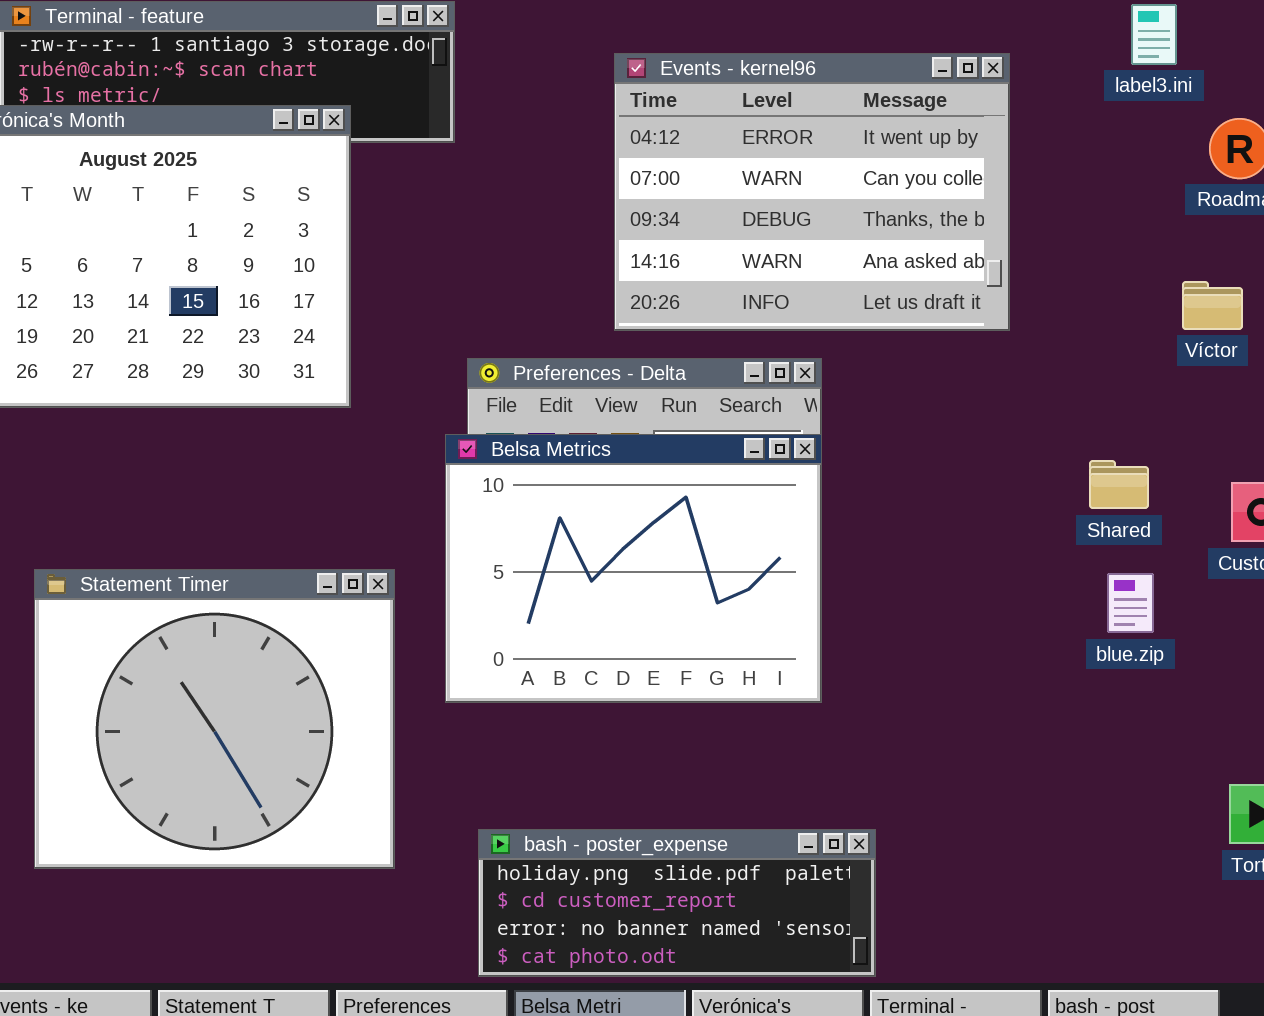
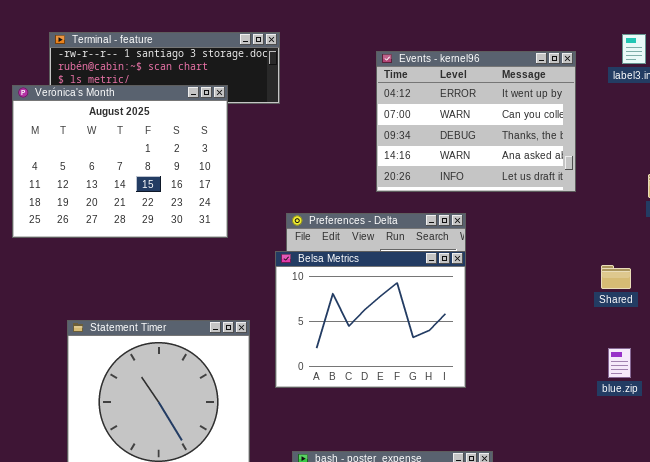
Events - kernel96: [614,53,1010,331] -> [376,51,576,192], moved
blue.zip: [1107,573,1154,633] -> [608,348,631,378], moved

